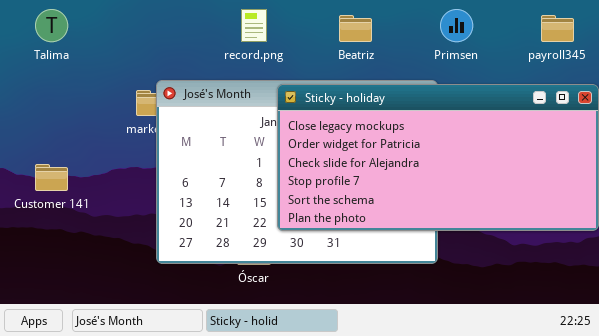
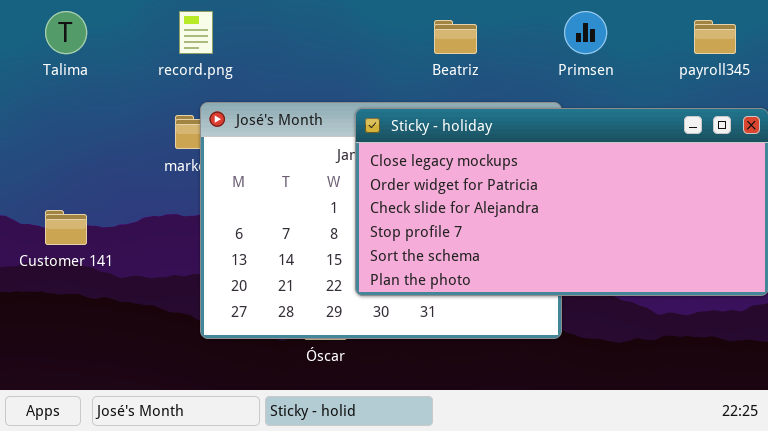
record.png: [241,9,267,42] -> [179,11,213,54], moved

